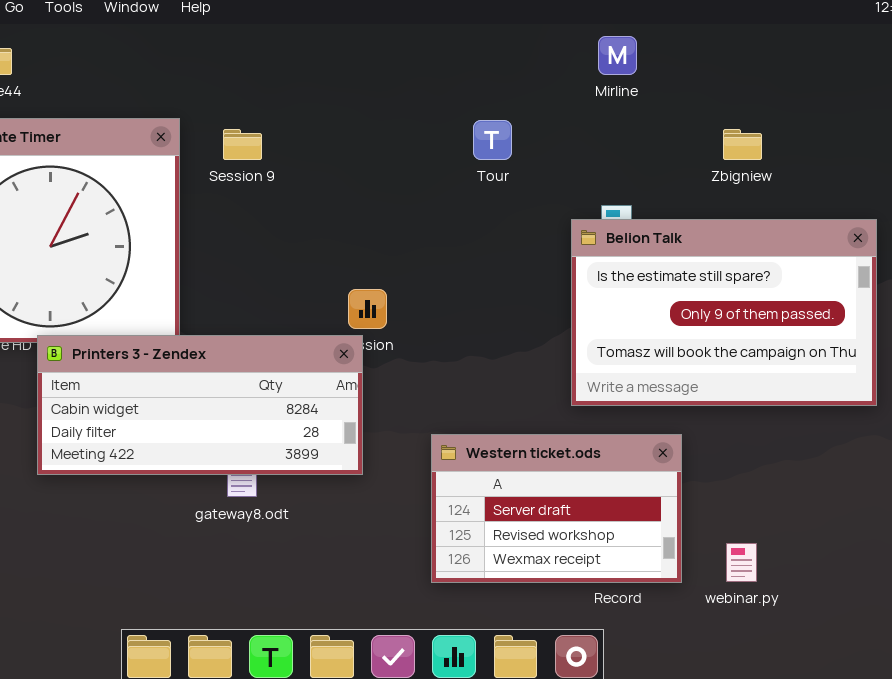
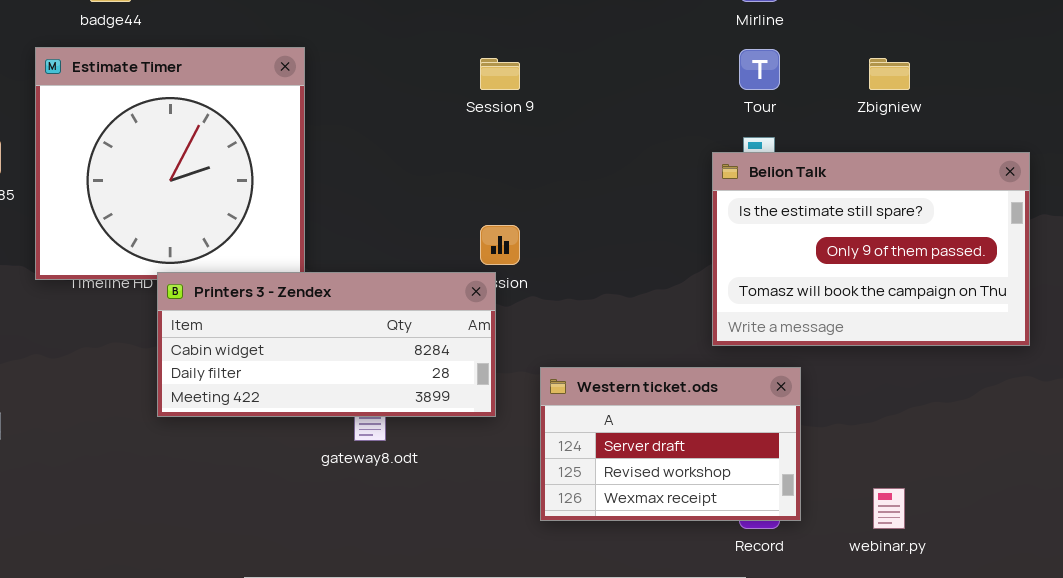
Tour: [473,120,512,160] -> [739,49,780,90], moved
Session 9: [223,129,262,160] -> [480,58,520,90], moved
Western ticket.ods: [431,434,682,583] -> [540,367,801,521], moved

